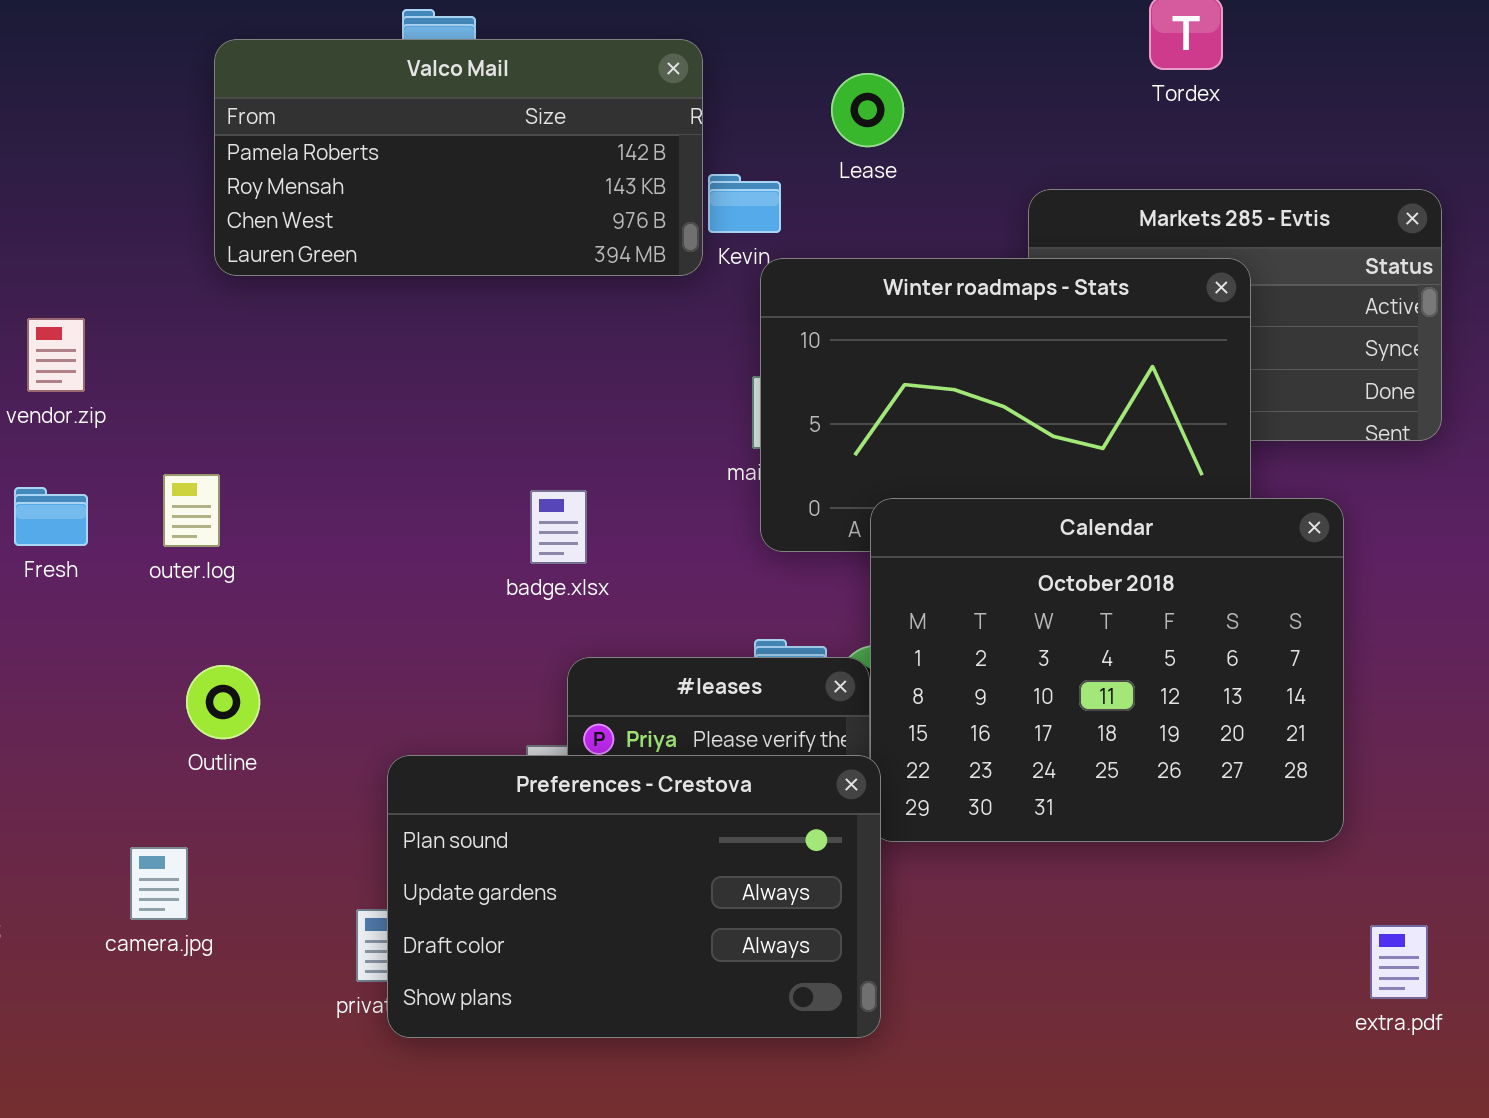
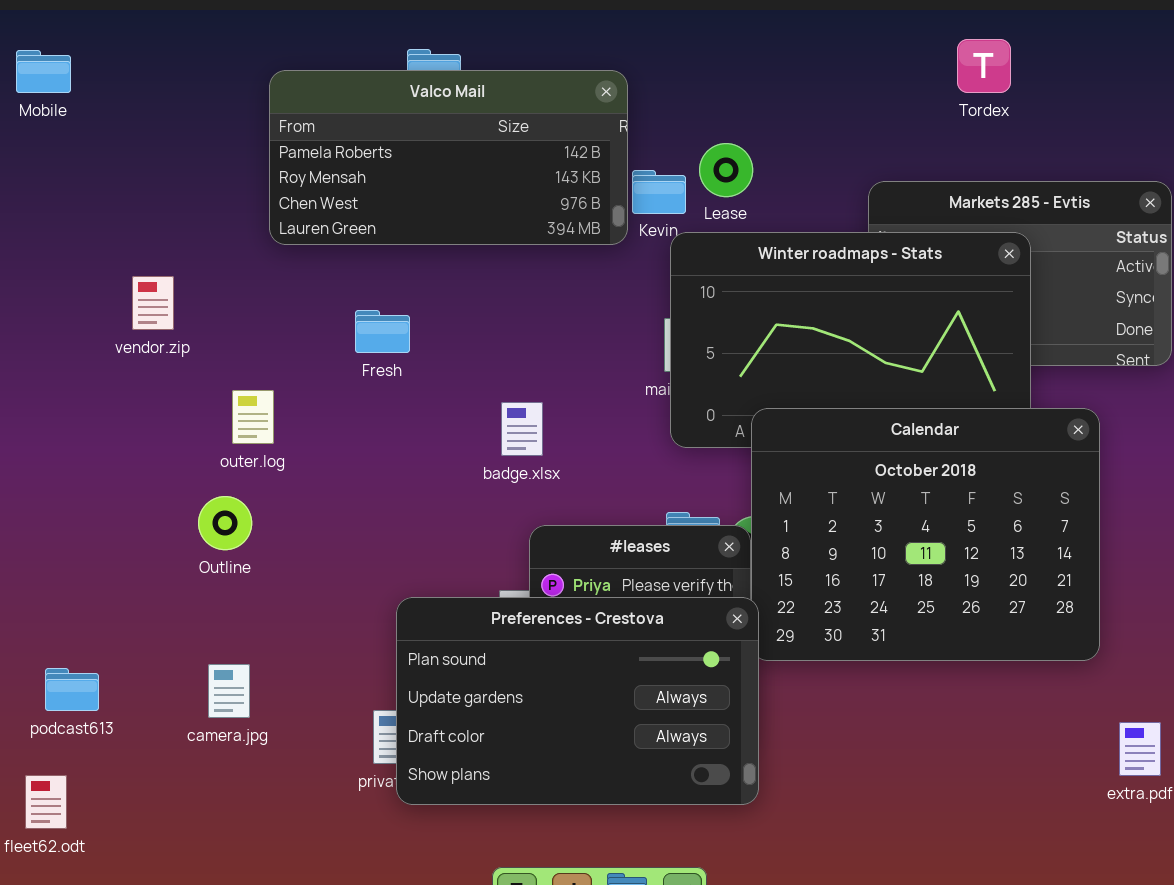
Lease: [831,73,904,147] -> [699,143,753,197], moved
Fresh: [14,487,88,546] -> [355,310,410,353], moved
Outline: [186,665,260,739] -> [198,496,252,550], moved

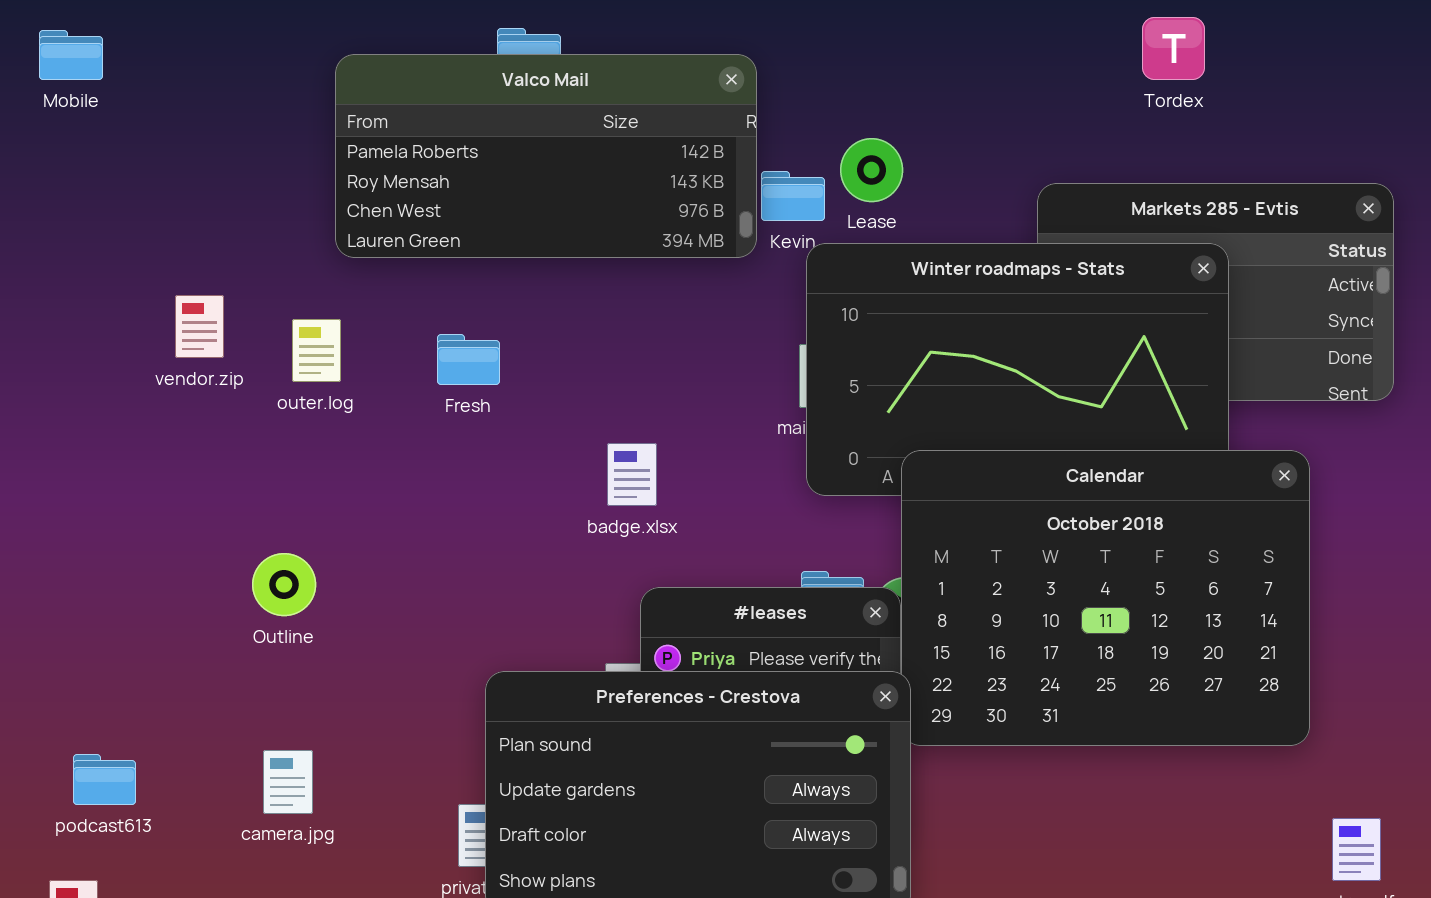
outer.log: [232,390,274,444] -> [292,319,341,382], moved

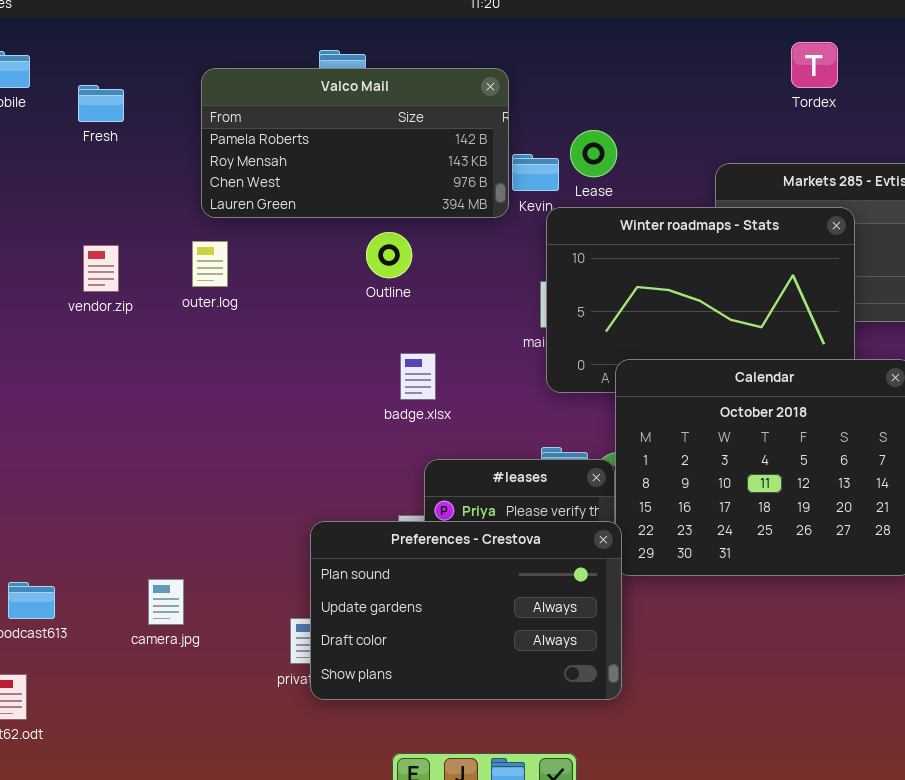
outer.log: [292,319,341,382] -> [192,241,228,287], moved
Fresh: [437,334,500,385] -> [78,85,124,122], moved
Outline: [252,553,316,616] -> [366,232,412,278], moved

